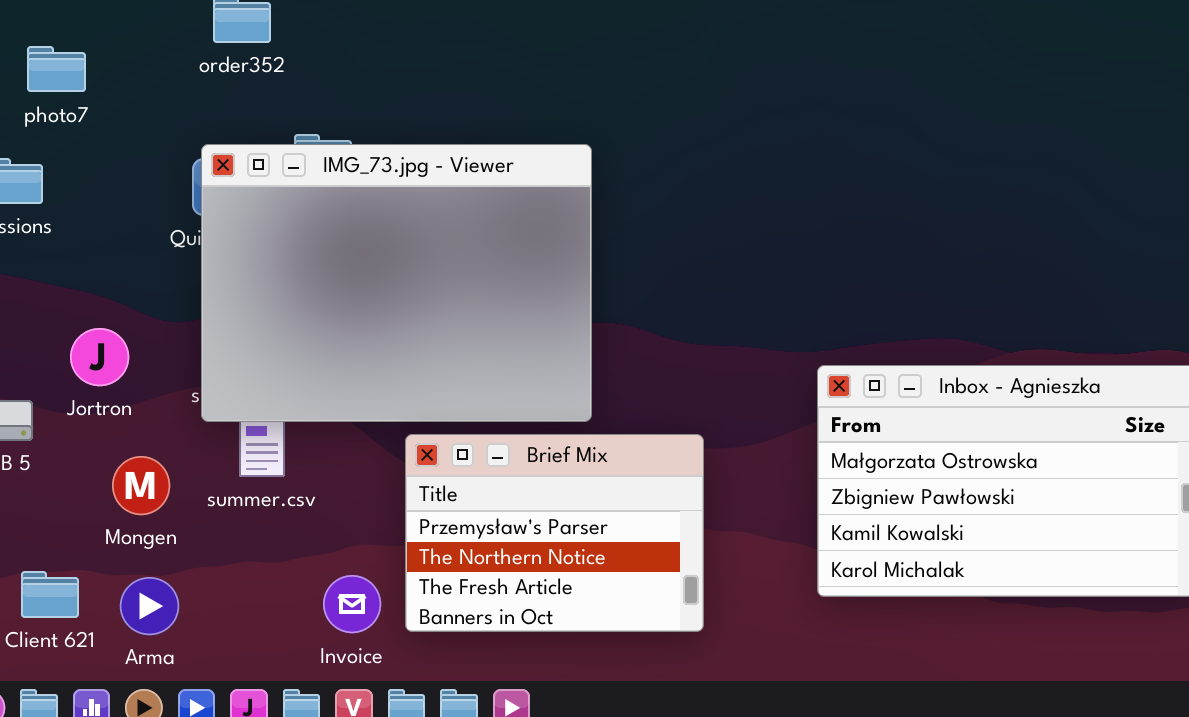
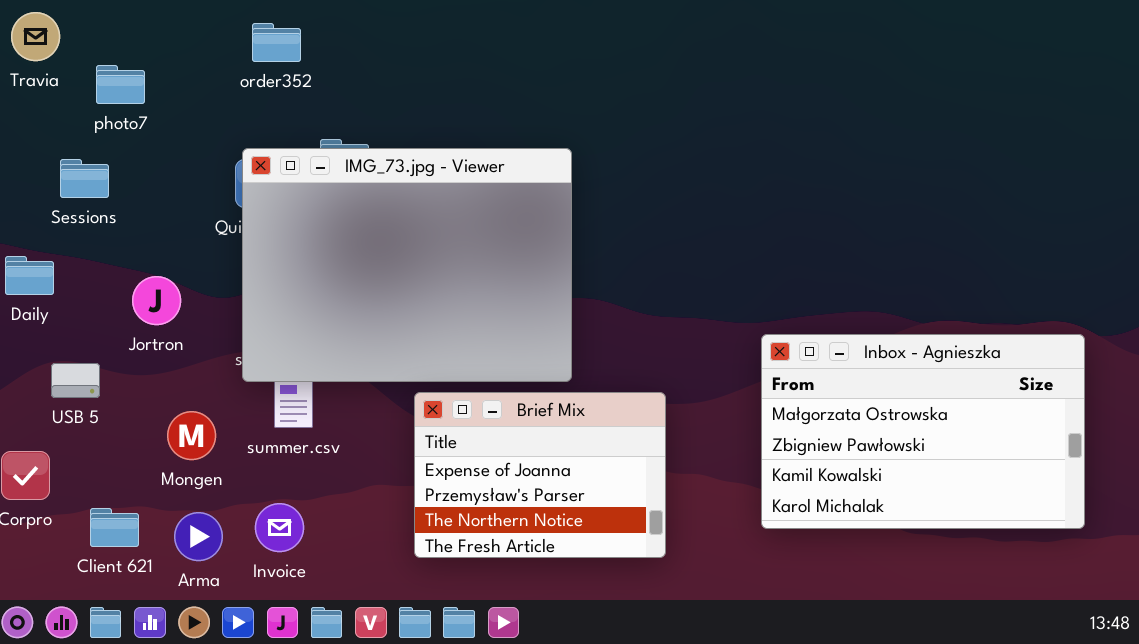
Jortron: [70,328,129,386] -> [132,276,181,325], moved
Brief Mix: [405,434,704,632] -> [414,392,666,558], scrolled up 1 row
Invoice: [323,575,381,633] -> [255,503,304,552], moved

